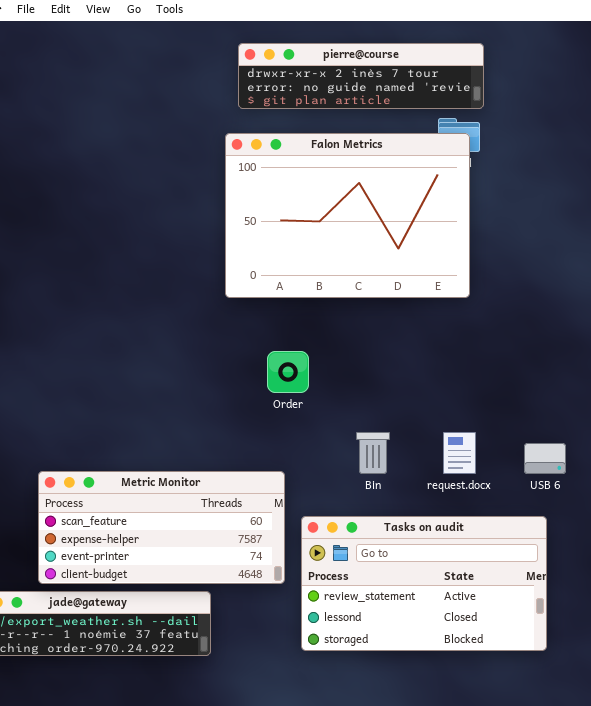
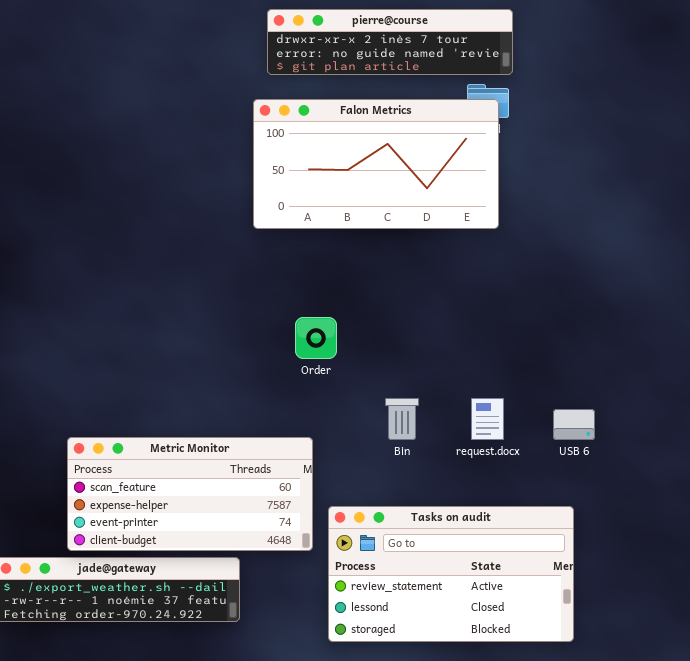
Falon Metrics: [225,133,470,298] -> [253,99,499,229], resized
Tasks on audit: [301,516,547,651] -> [328,506,574,642], moved

